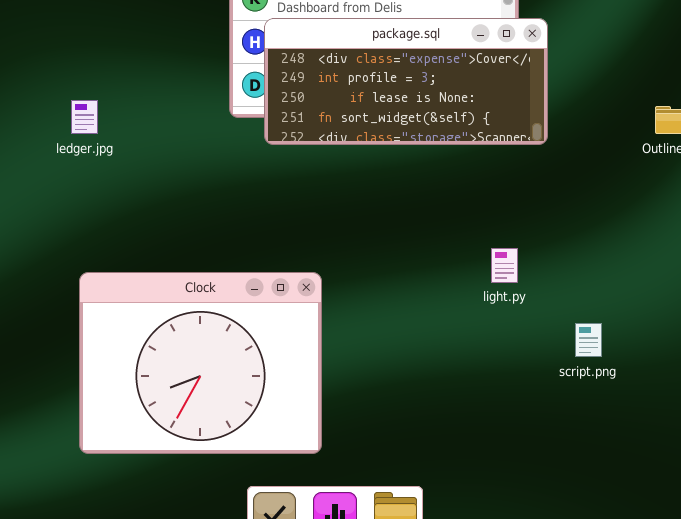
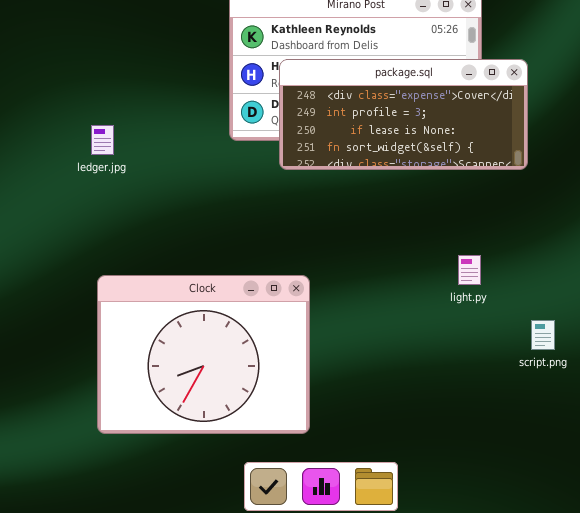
package.sql: [264,18,548,145] -> [279,59,528,170], moved

